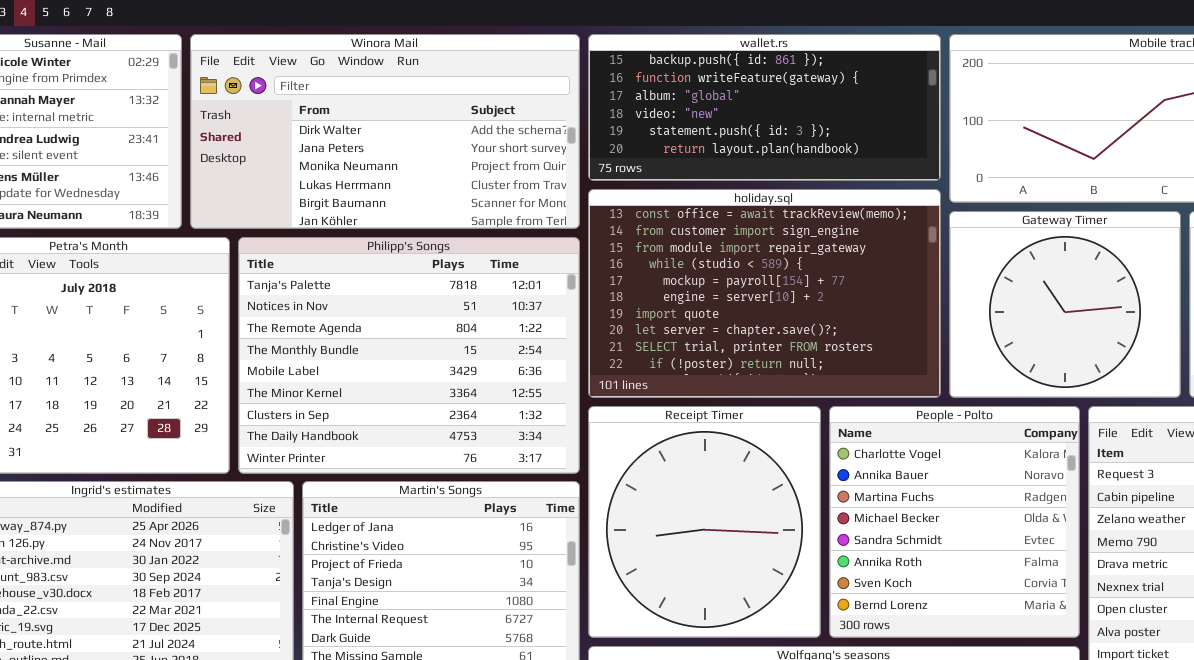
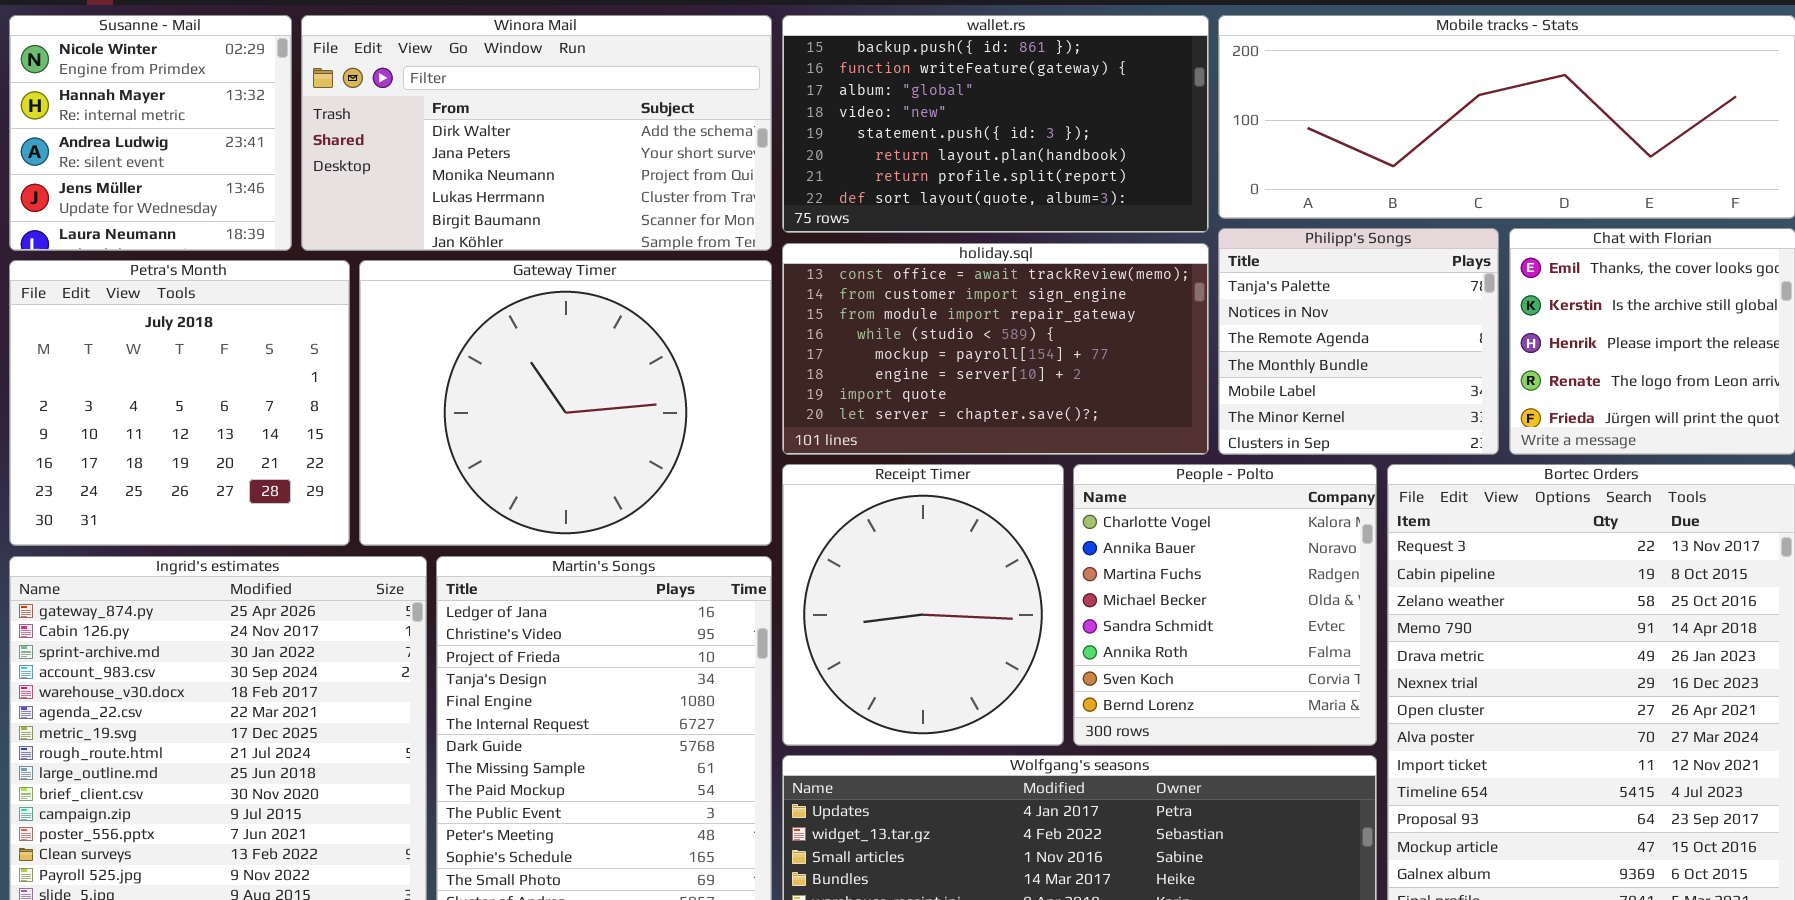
wallet.rs: [588,34,941,181] -> [782,15,1209,233], resized
holiday.sql: [588,189,941,398] -> [782,243,1209,455], resized
Gateway Timer: [949,211,1181,398] -> [359,260,772,546], moved, resized
Philipp's Songs: [238,237,580,474] -> [1218,228,1499,455], moved, resized

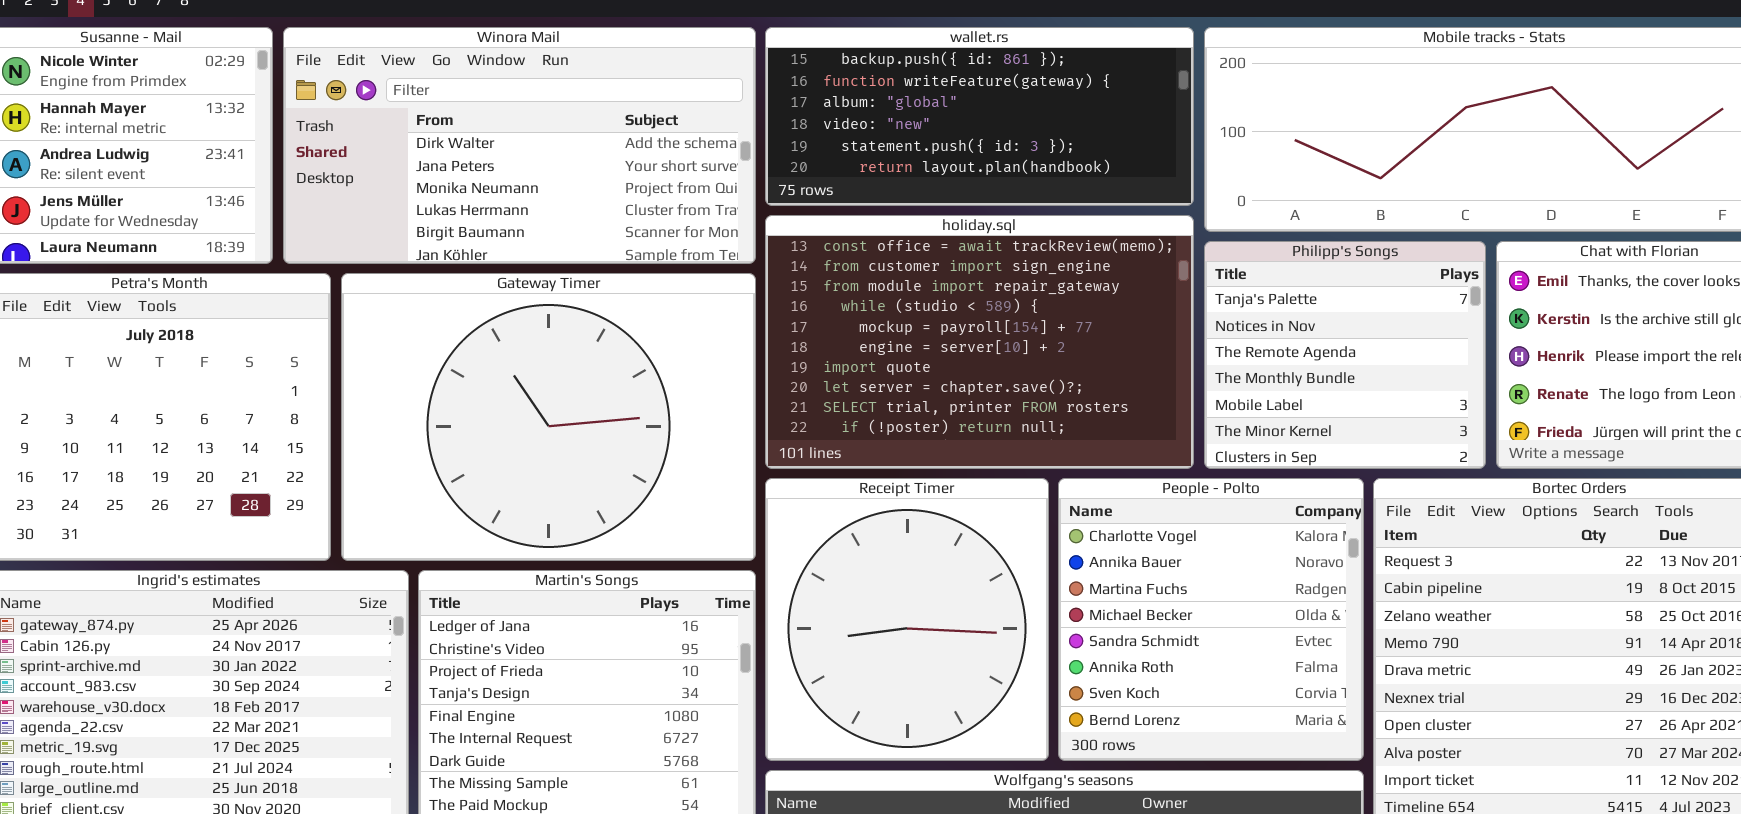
wallet.rs: [782,15,1209,233] -> [765,27,1194,206], resized
holiday.sql: [782,243,1209,455] -> [765,215,1194,469], resized

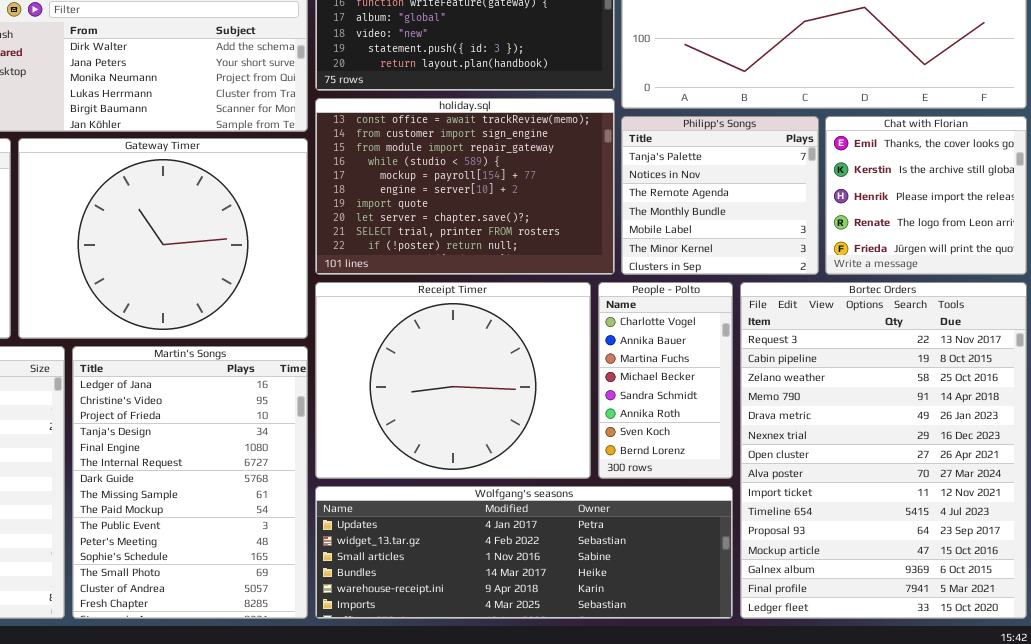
Receipt Timer: [765,478,1049,761] -> [315,282,591,479], resized
People - Polto: [1058,478,1364,761] -> [598,282,733,479], resized

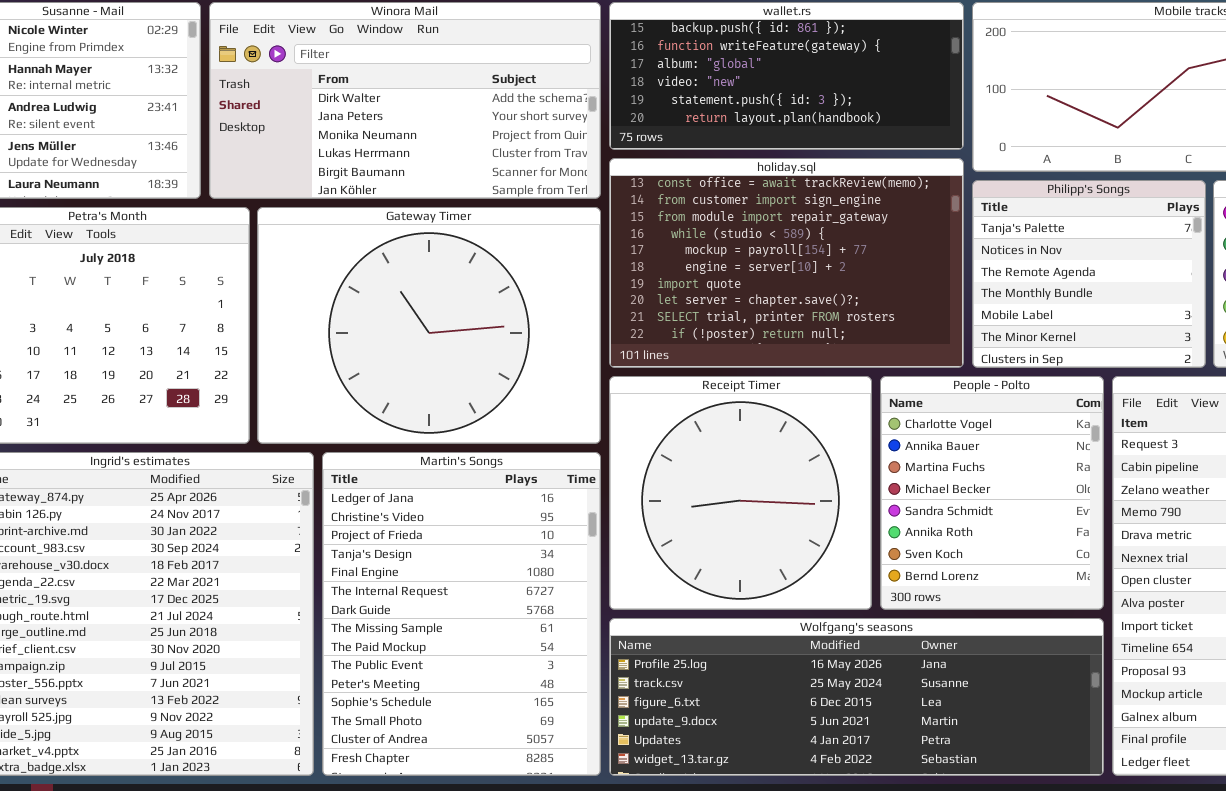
Receipt Timer: [315,282,591,479] -> [609,376,872,610], resized
People - Polto: [598,282,733,479] -> [880,376,1104,610], resized
Wolfgang's seasons: [315,486,733,619] -> [609,618,1104,776], scrolled up 4 rows

